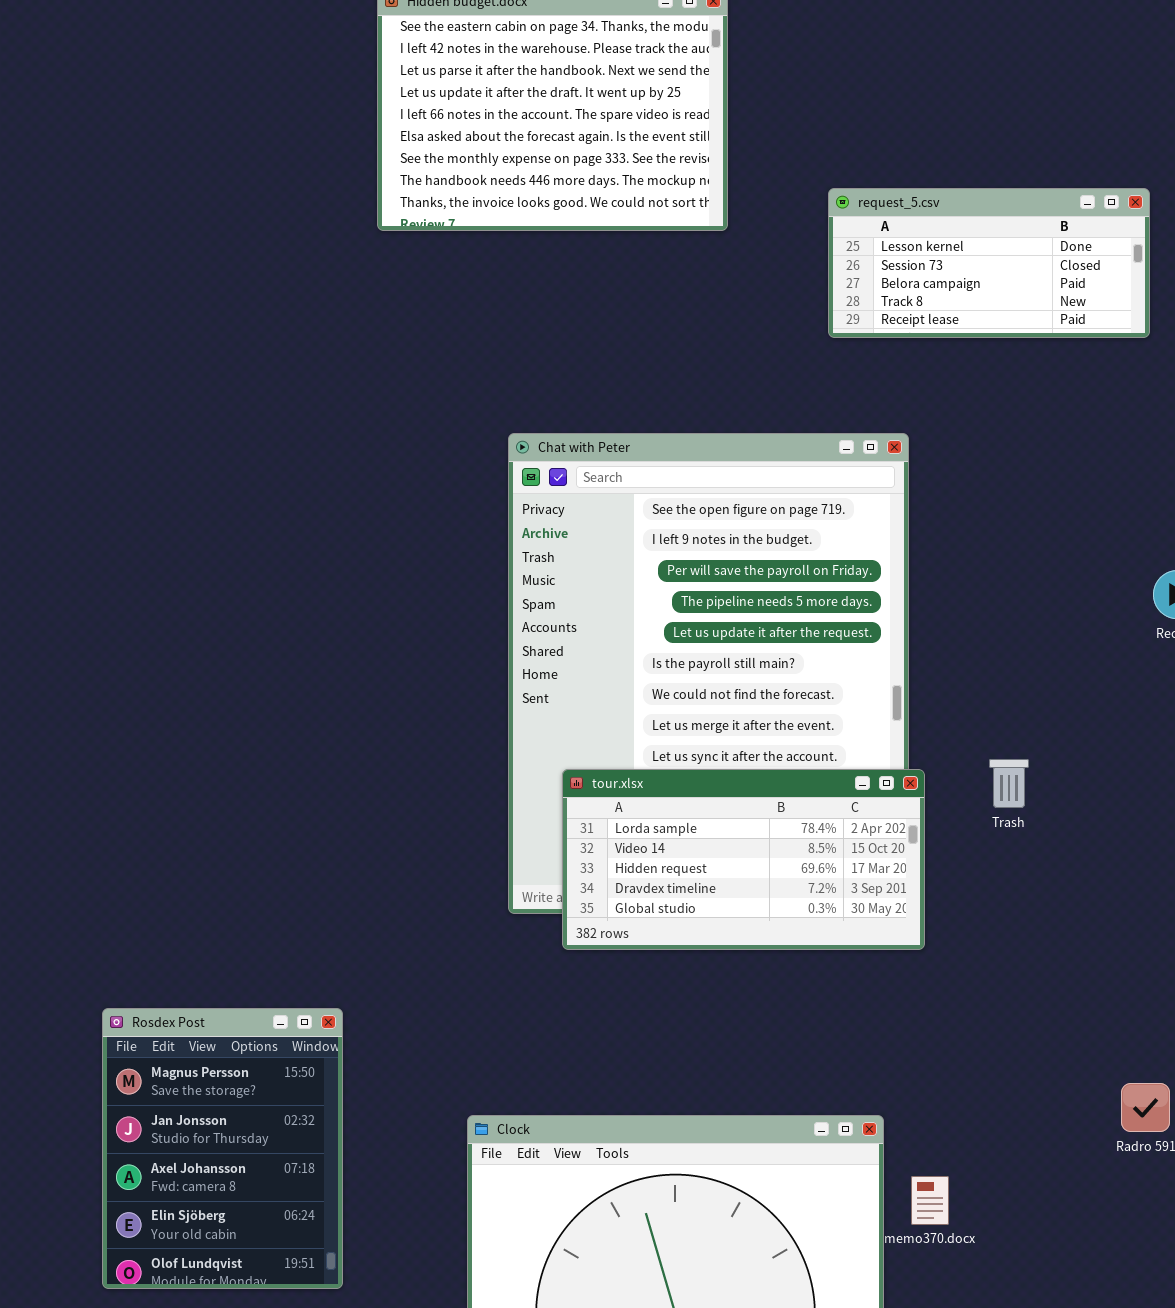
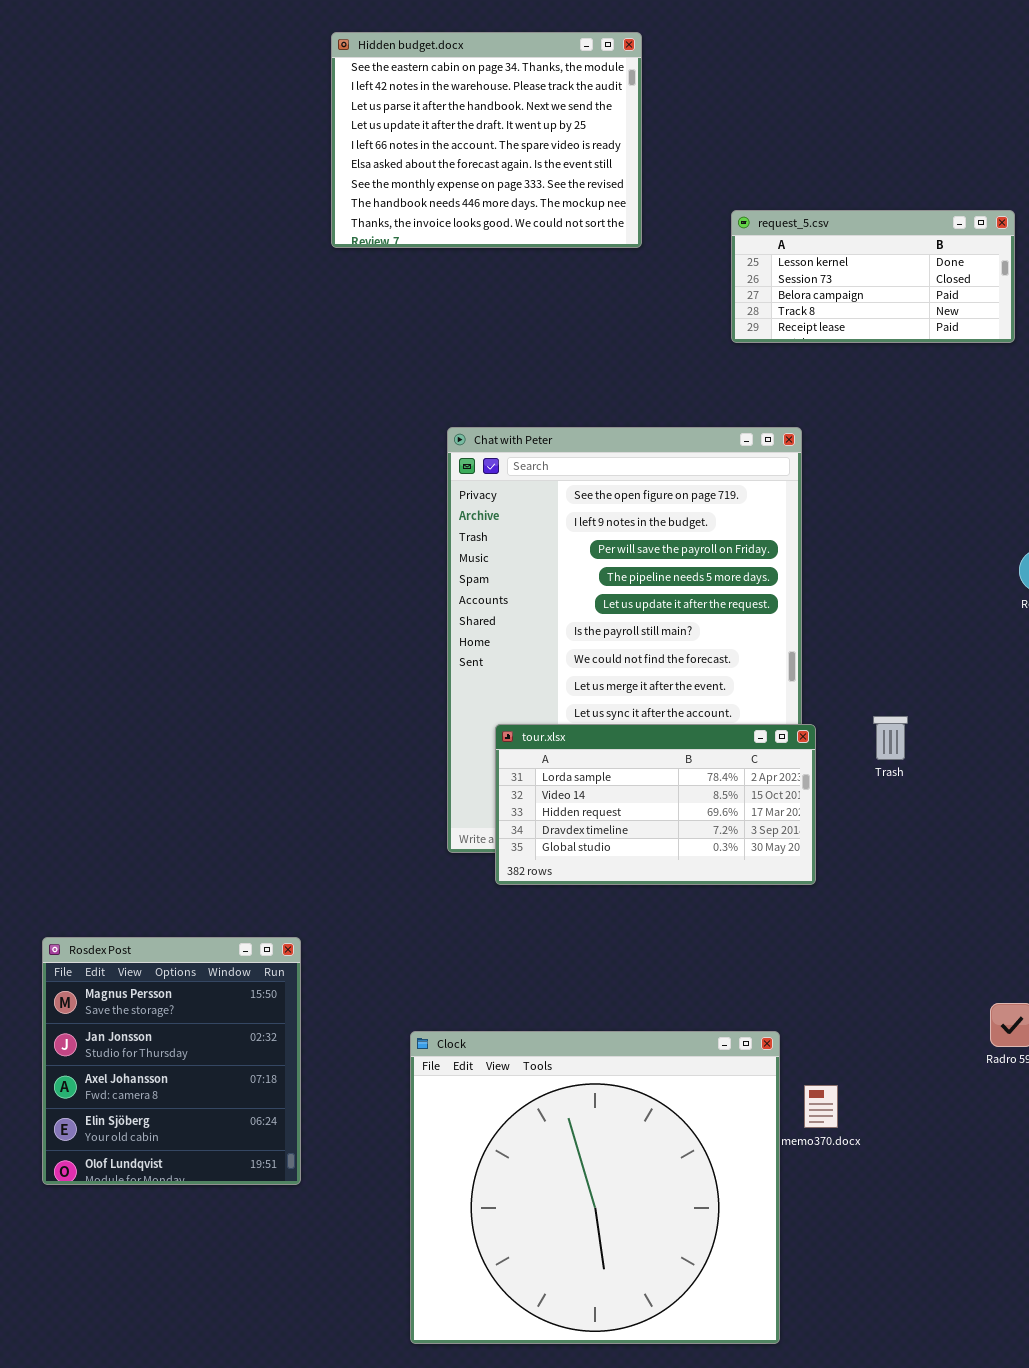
Rosdex Post: [102,1008,343,1289] -> [42,937,301,1185], resized

